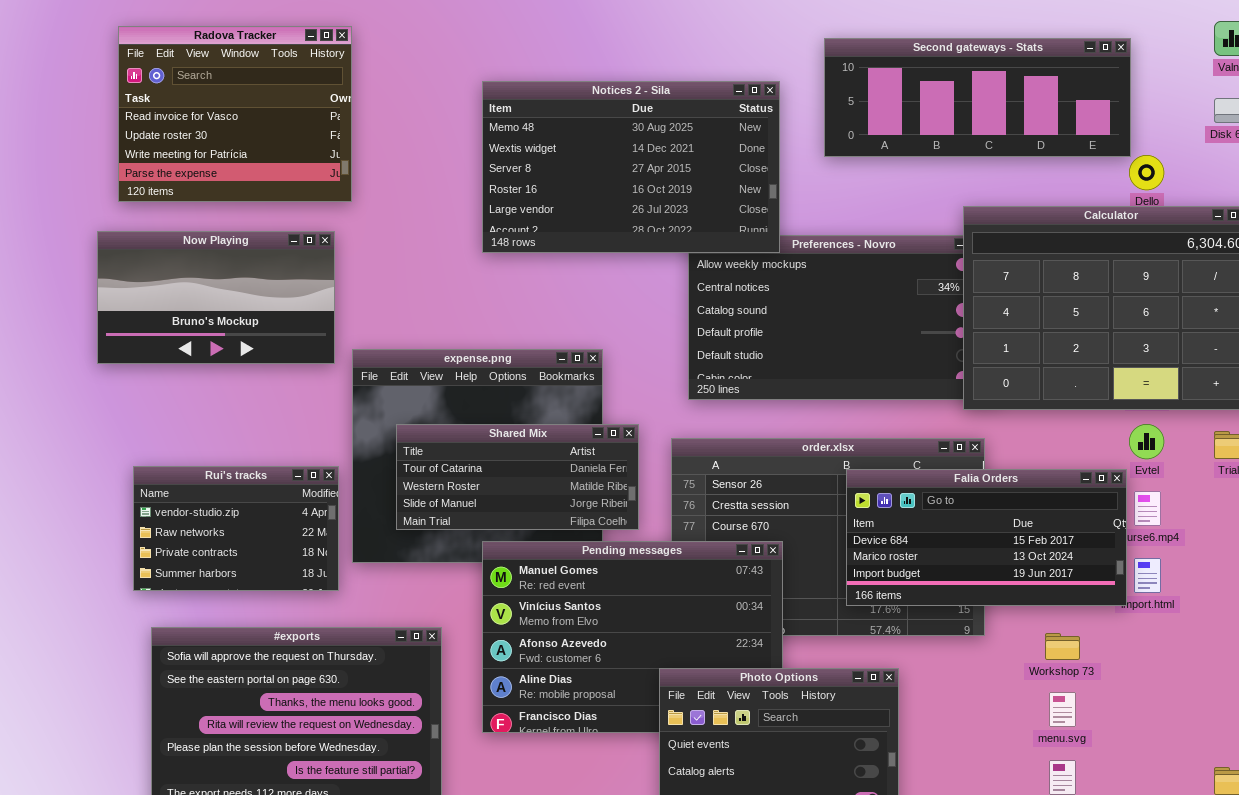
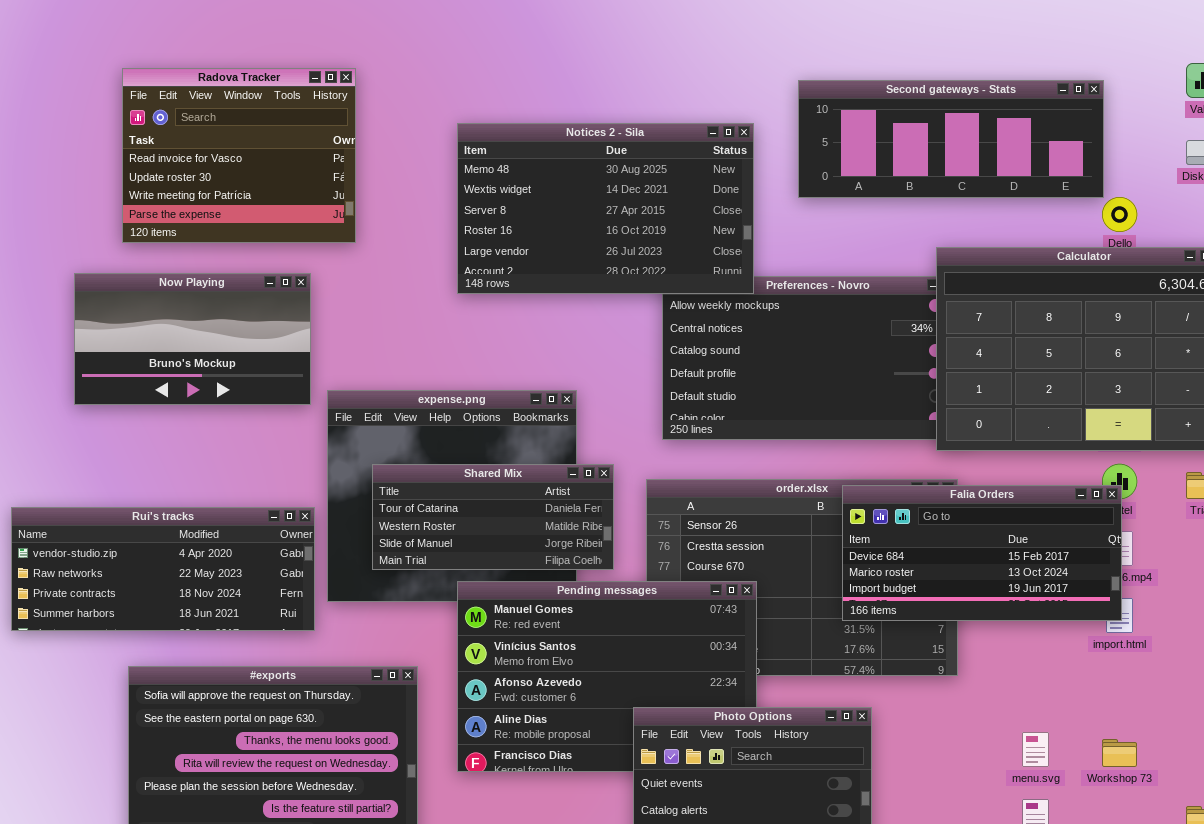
Radova Tracker: [118,26,352,202] -> [122,68,356,243], moved
Rui's tracks: [133,466,339,591] -> [11,507,315,631], resized
Falia Orders: [846,469,1127,606] -> [842,485,1122,621], moved
Workshop 73: [1045,633,1080,660] -> [1102,739,1137,767], moved

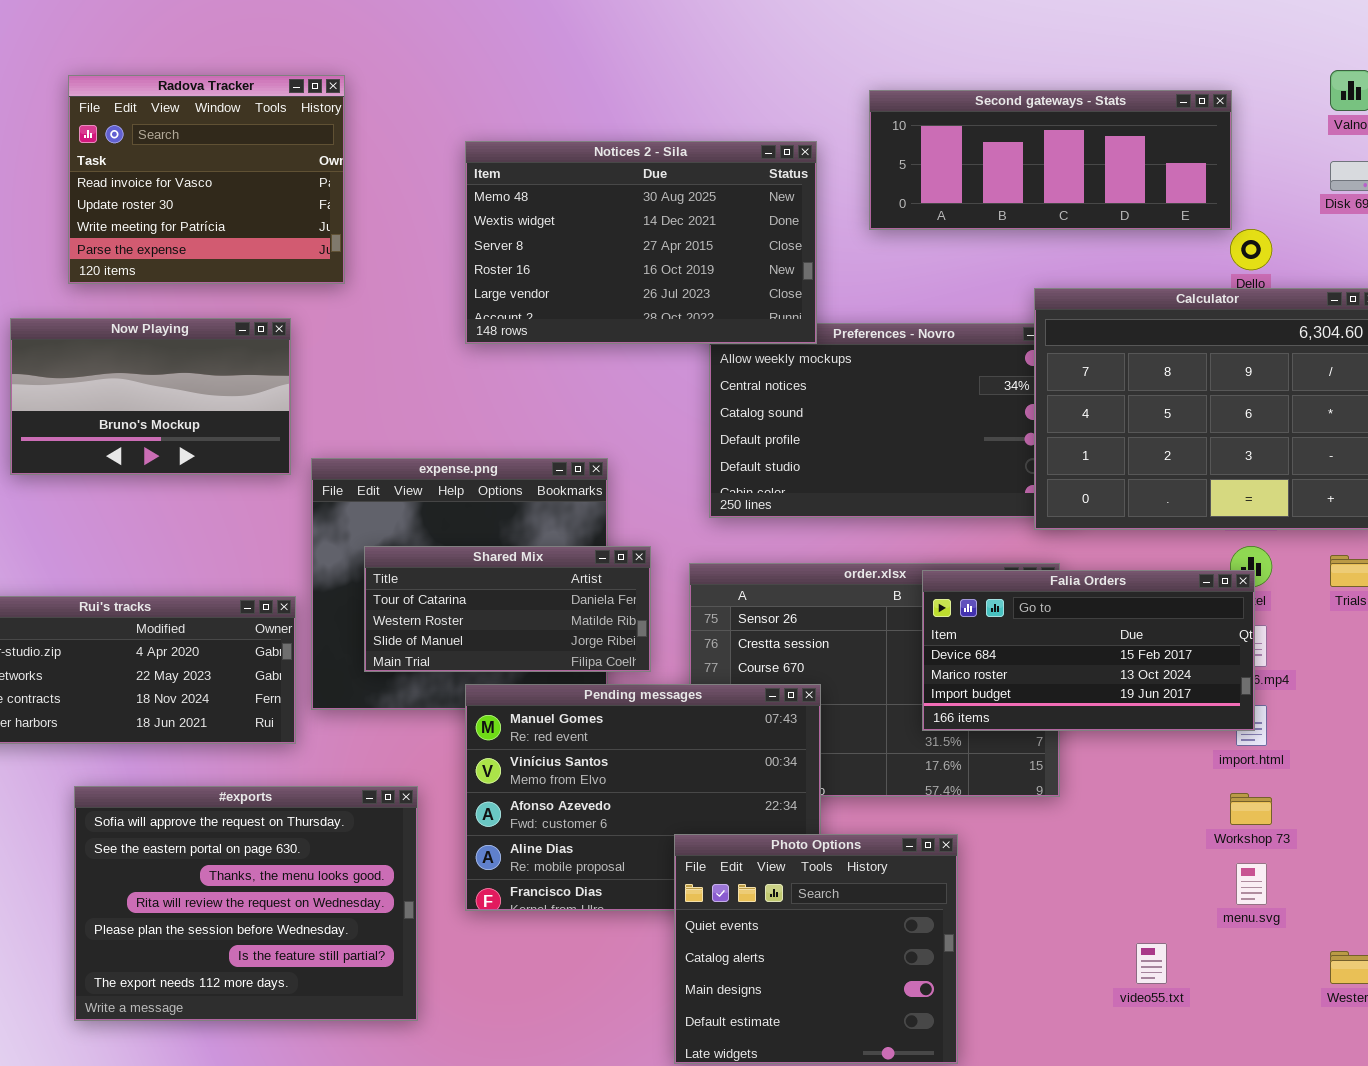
menu.svg: [1022,732,1049,767] -> [1236,863,1267,905], moved
Workshop 73: [1102,739,1137,767] -> [1230,793,1272,825], moved

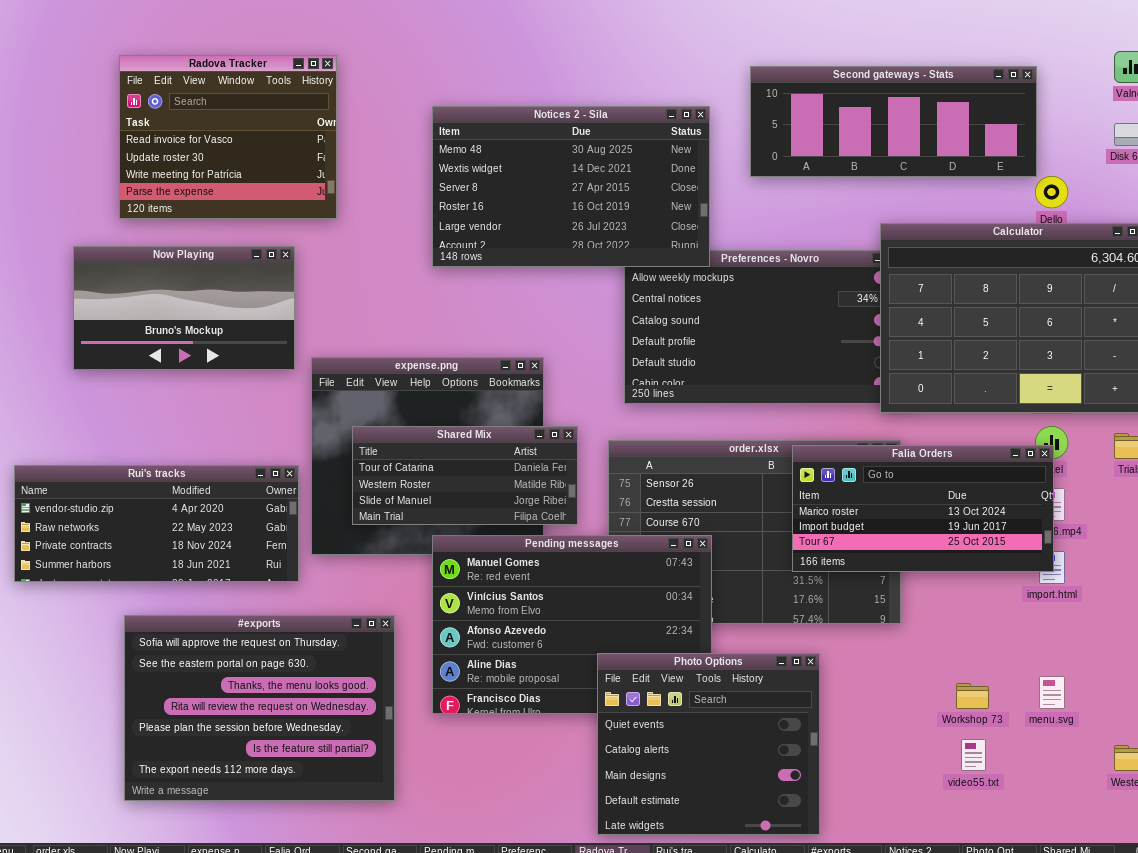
Falia Orders: [922,570,1255,731] -> [792,445,1054,572], scrolled down 1 row
Workshop 73: [1230,793,1272,825] -> [956,683,989,709], moved

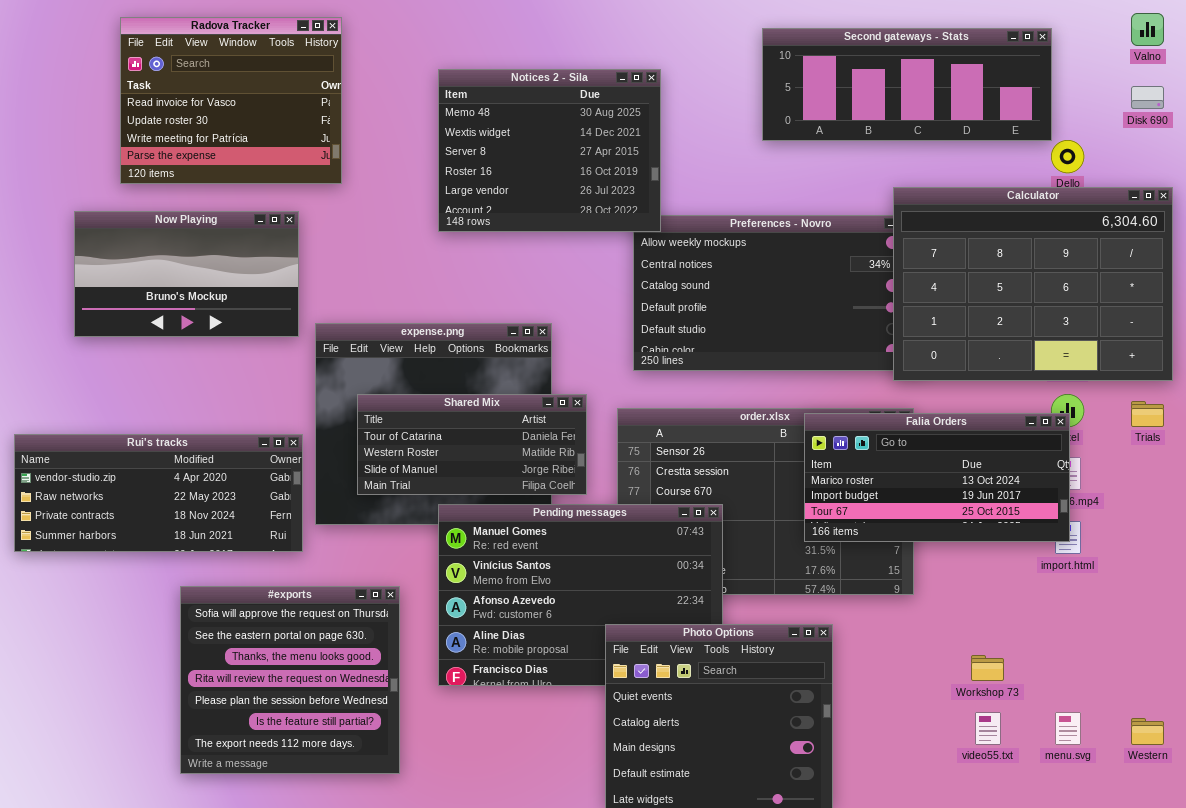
Notices 2 - Sila: [432,106,710,267] -> [438,69,661,232], resized
#exports: [124,615,395,801] -> [180,586,400,774], resized
menu.svg: [1039,676,1065,709] -> [1055,712,1081,745], moved

